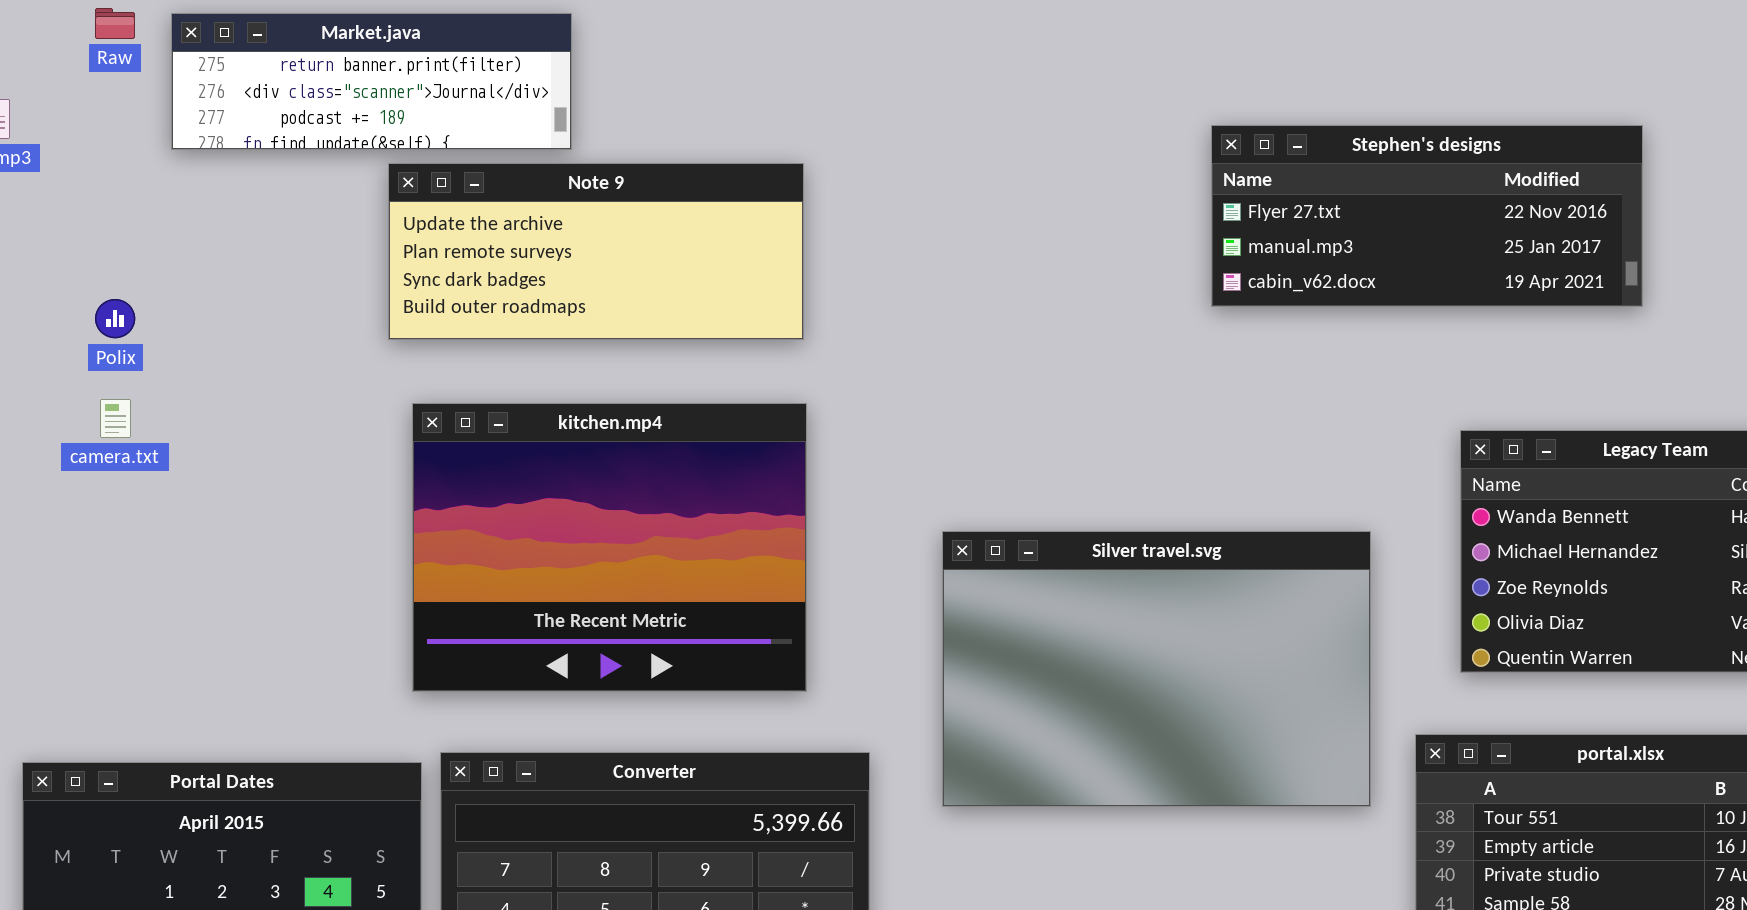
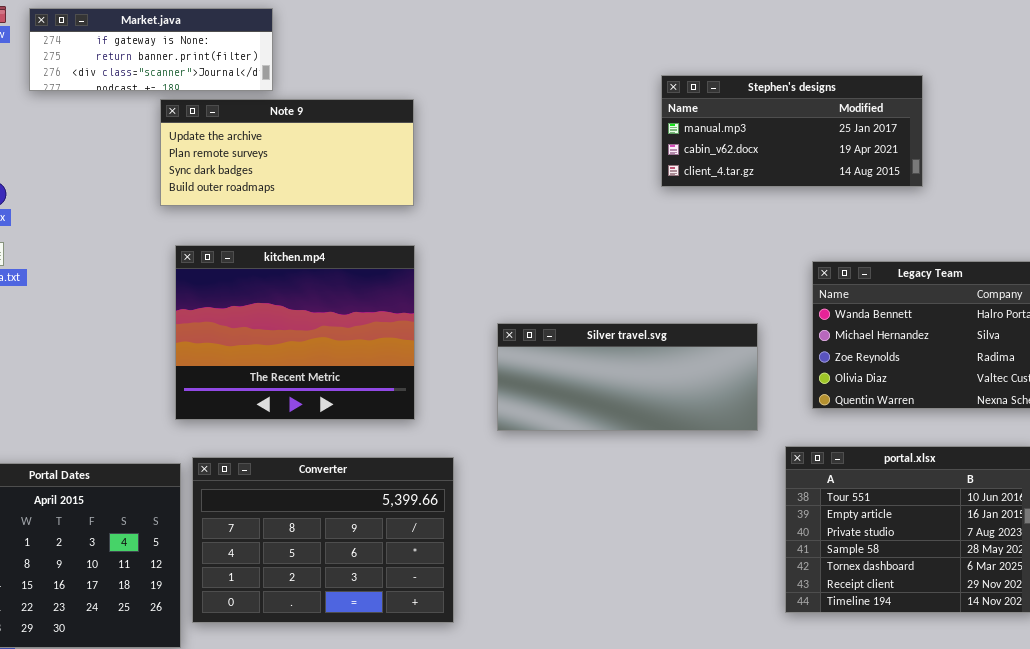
Market.java: [171,13,572,150] -> [29,8,273,91], scrolled up 1 row
Stephen's designs: [1211,125,1643,307] -> [661,75,923,187], scrolled down 1 row
Silver travel.svg: [942,531,1371,807] -> [497,323,758,431], resized

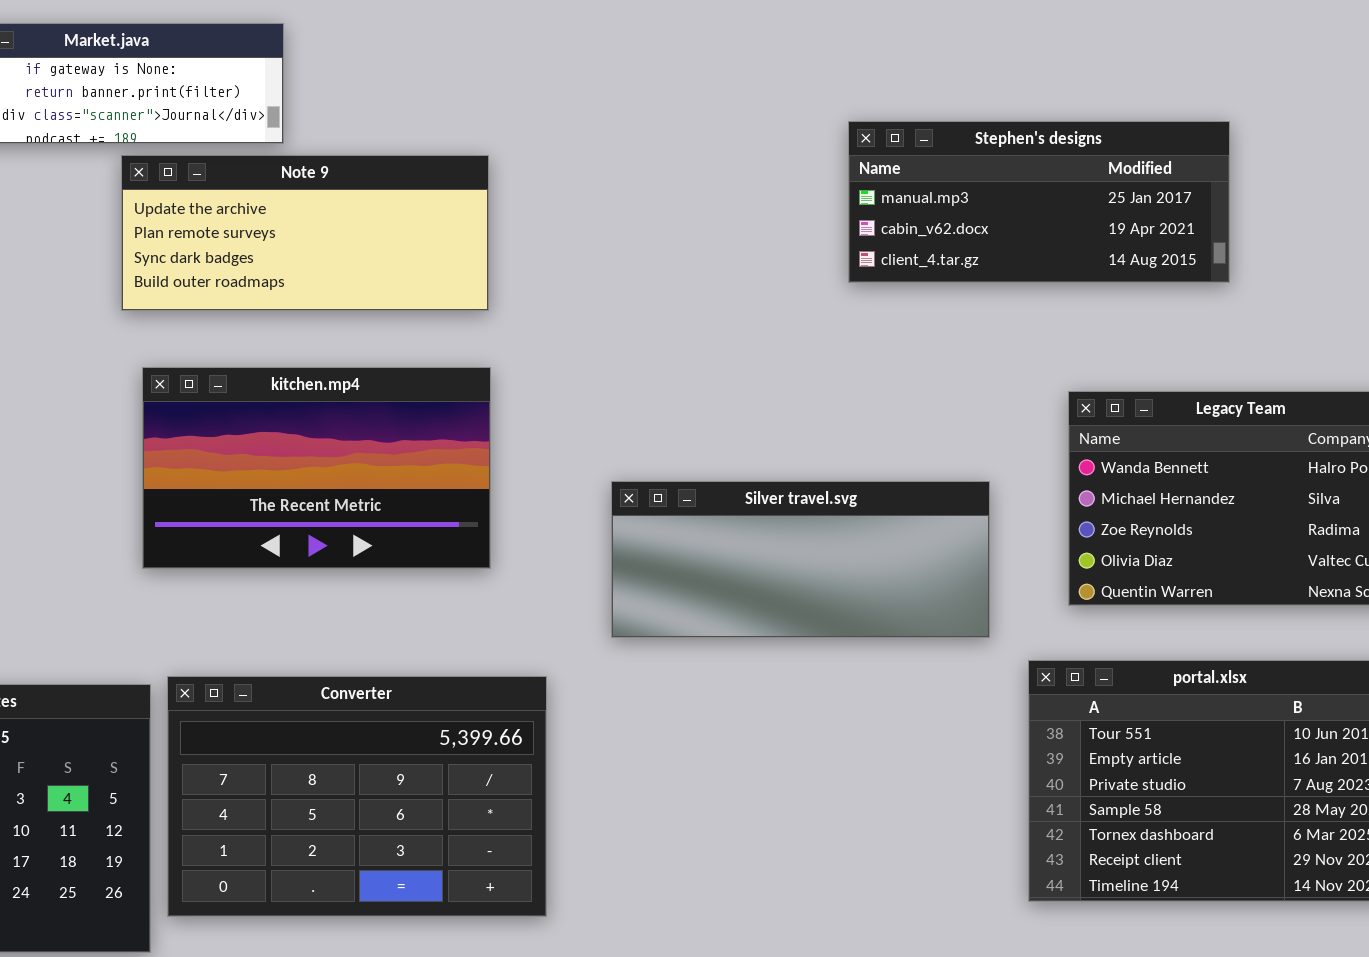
kitchen.mp4: [175,245,415,420] -> [142,367,491,569], resized

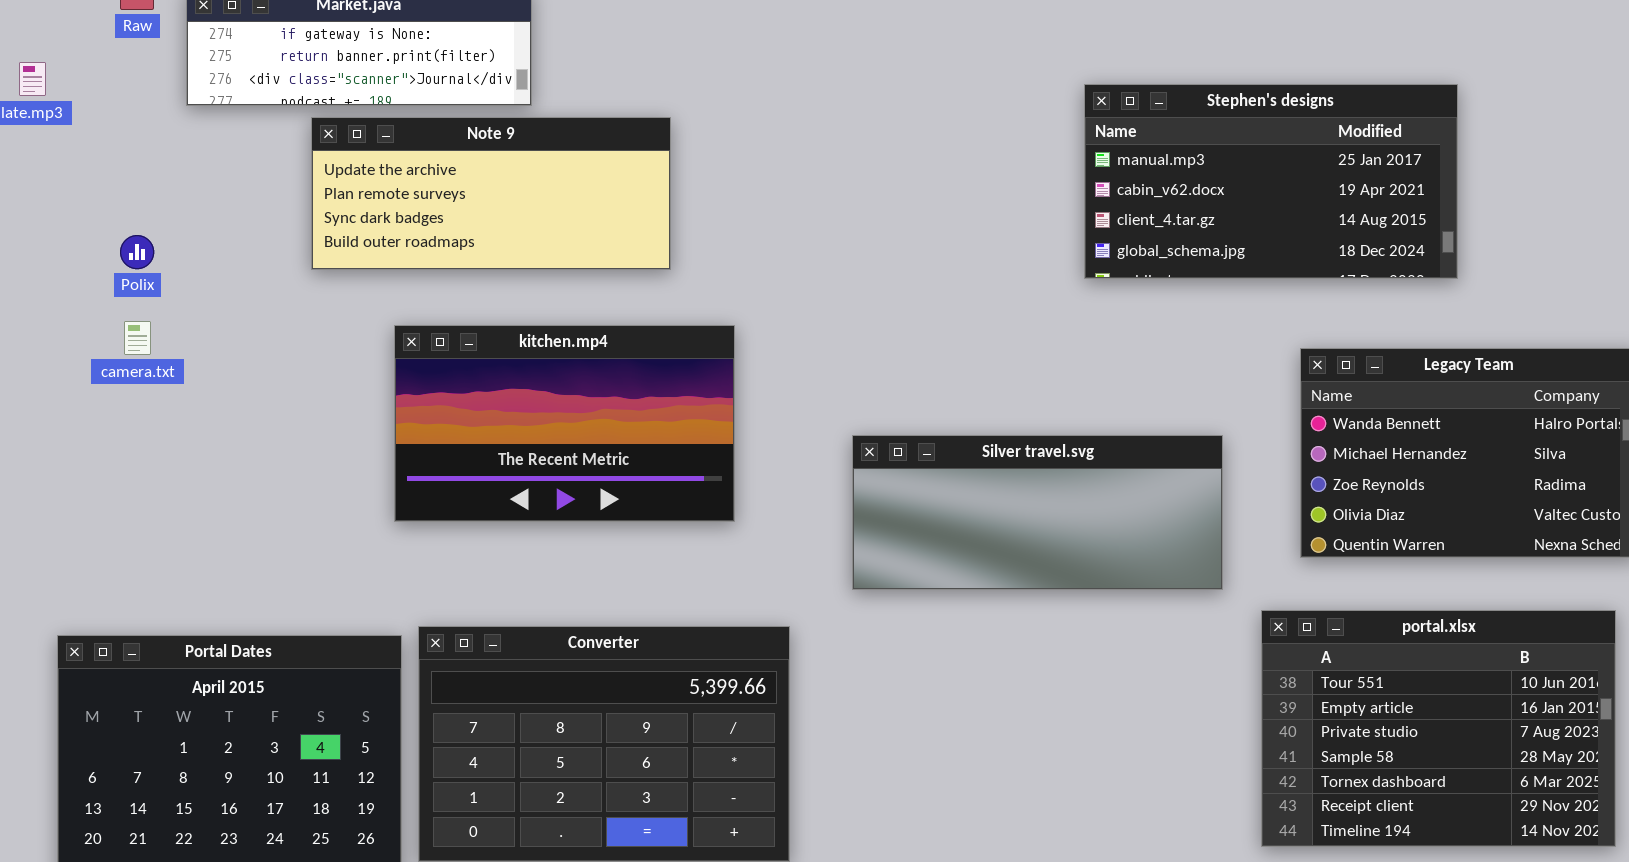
Stephen's designs: [848,121,1230,283] -> [1084,84,1458,279], resized
Note 9: [121,155,489,311] -> [311,117,671,270], moved

